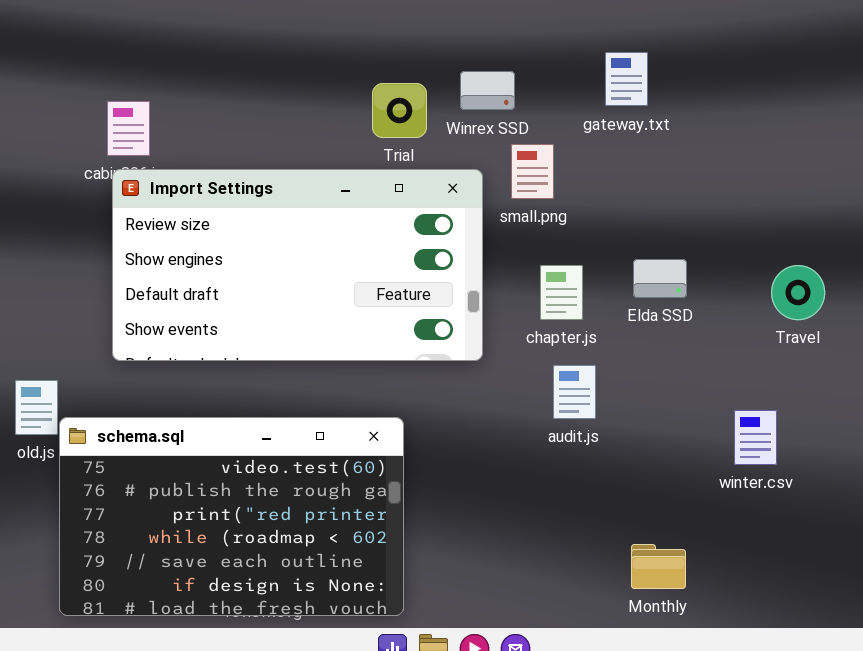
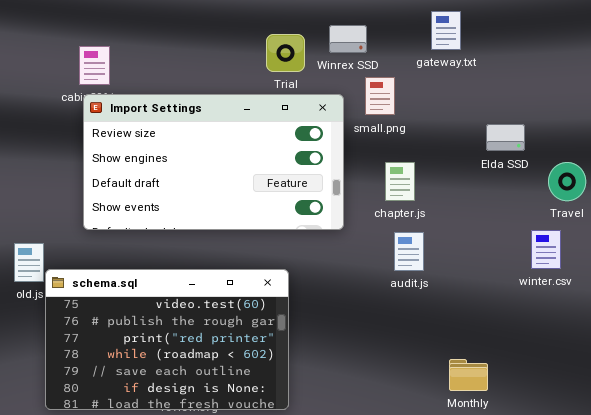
Elda SSD: [633,259,687,298] -> [486,124,525,151], moved
winter.csv: [734,410,777,465] -> [531,230,561,269], moved

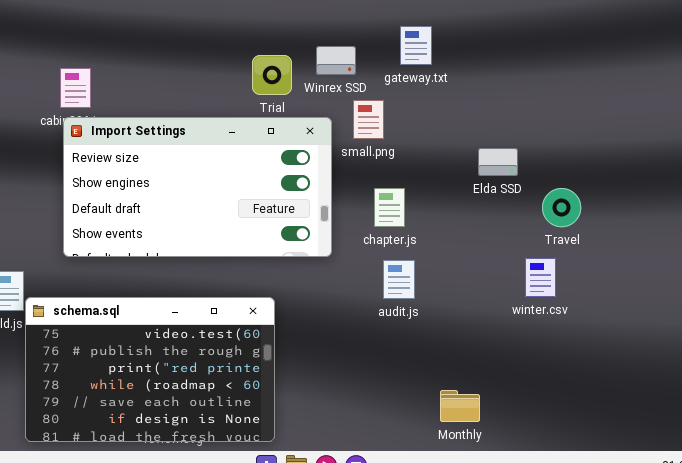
gateway.txt: [431,11,461,50] -> [400,26,432,65], moved

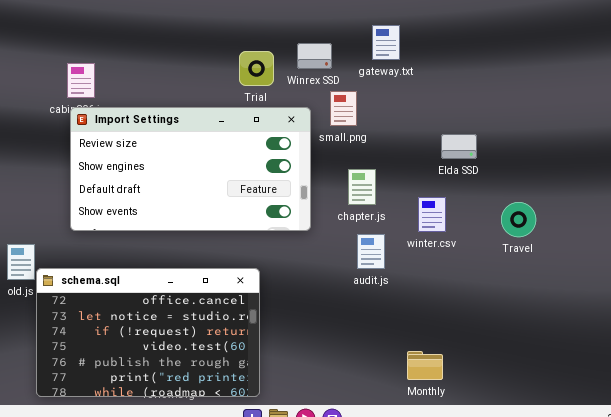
Travel: [542,188,581,227] -> [501,202,536,237], moved
winter.csv: [525,258,556,297] -> [418,197,446,232], moved
schema.sql: [25,297,275,442] -> [36,268,260,397], scrolled up 3 rows

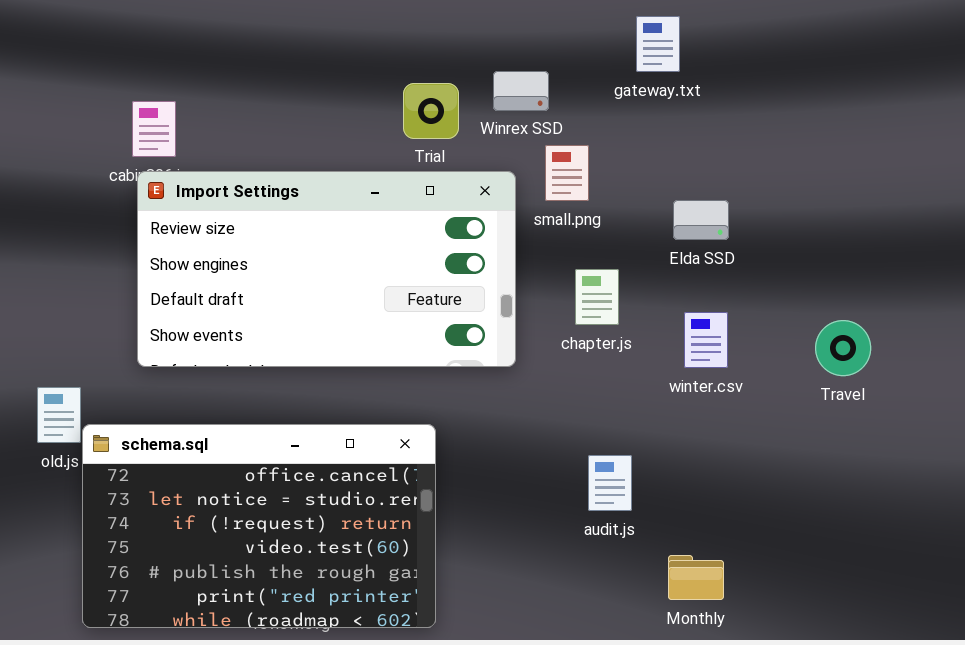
gateway.txt: [372,25,400,60] -> [636,16,680,72], moved
Elda SSD: [441,134,477,159] -> [673,200,729,240], moved
audit.js: [357,234,385,269] -> [588,455,632,511], moved

